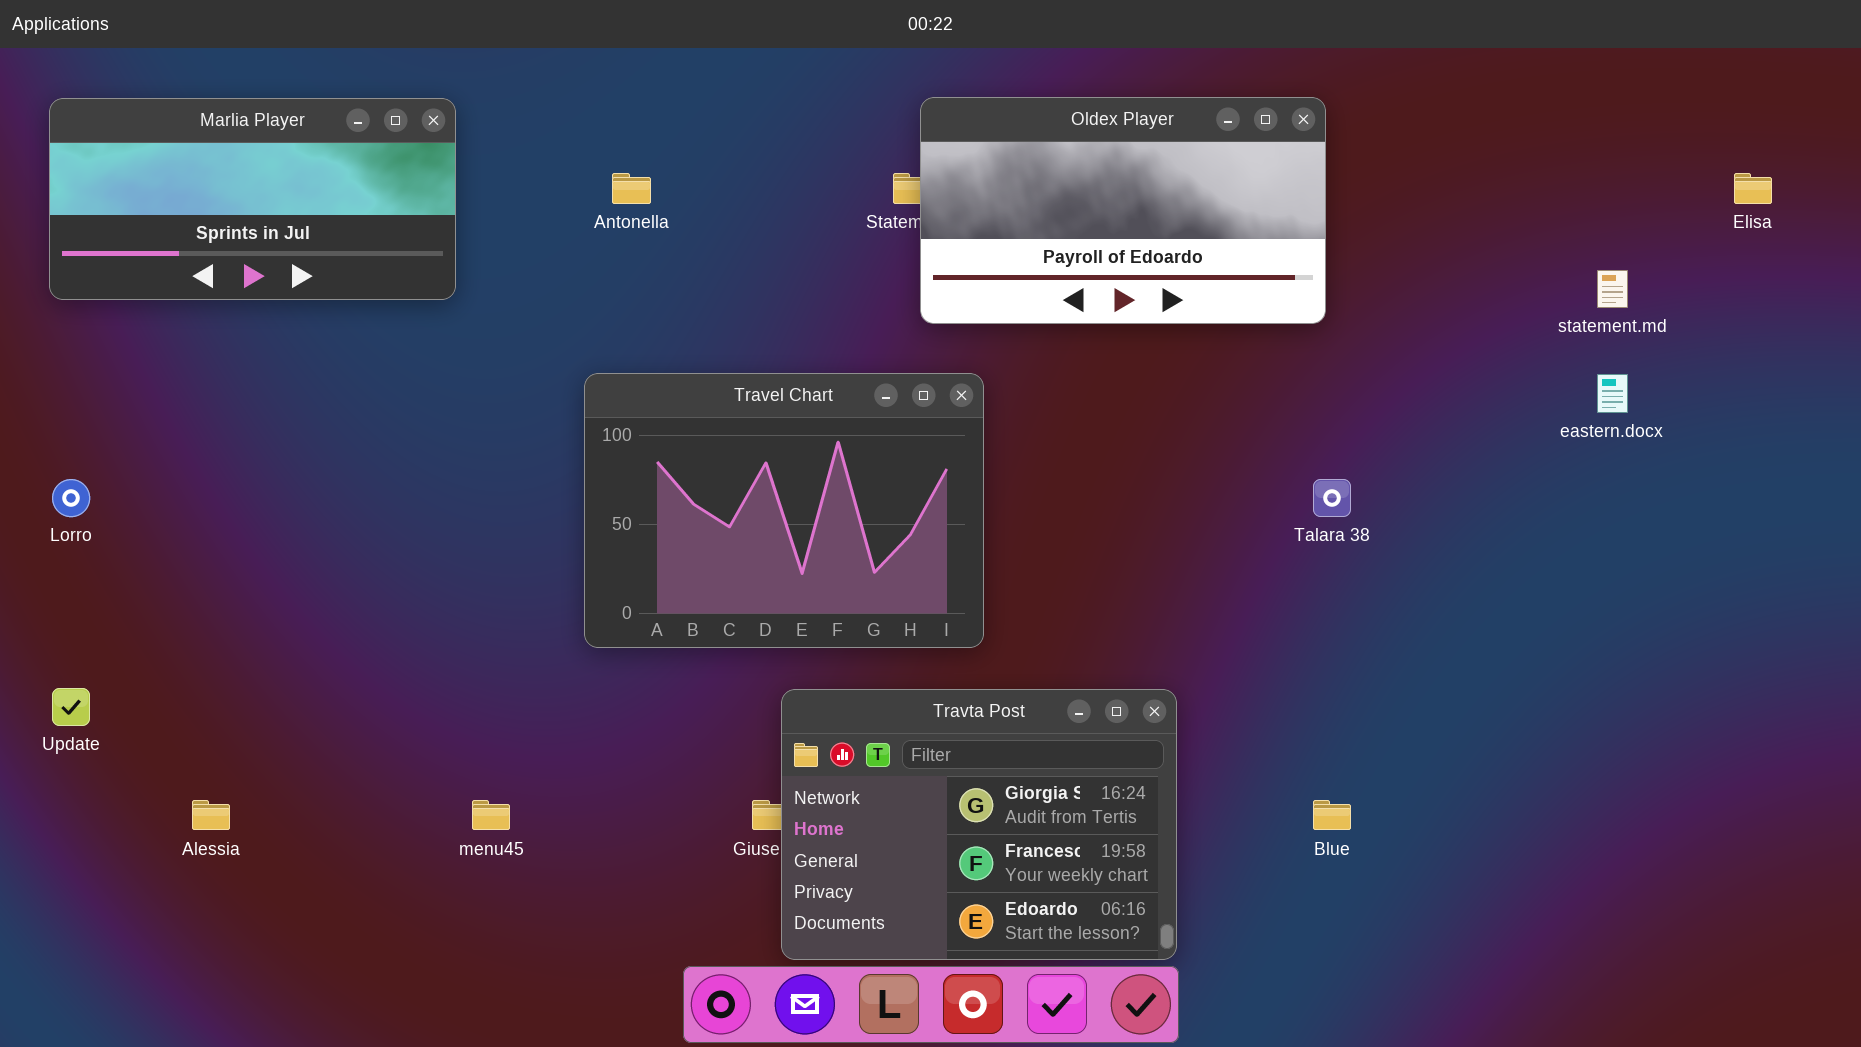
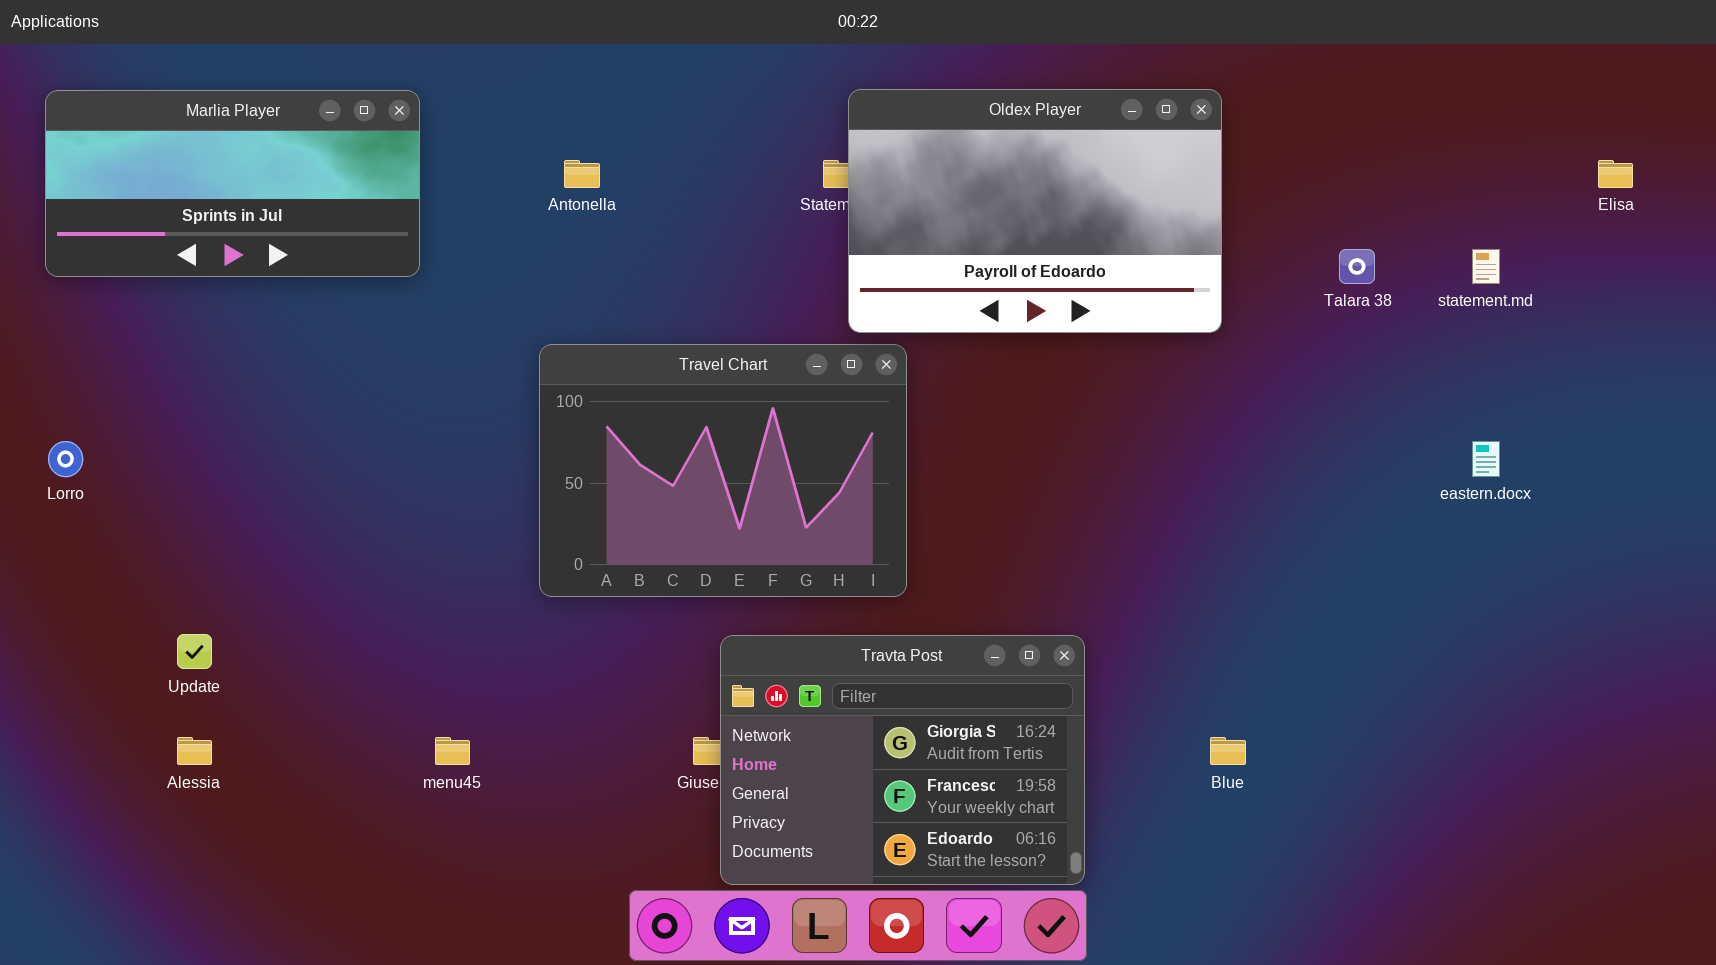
Oldex Player: [920,97,1326,324] -> [848,89,1222,333], resized
eastern.docx: [1597,374,1628,413] -> [1472,441,1500,477], moved
Talara 38: [1313,479,1351,517] -> [1339,249,1375,284], moved
Update: [52,688,90,726] -> [177,634,212,669], moved

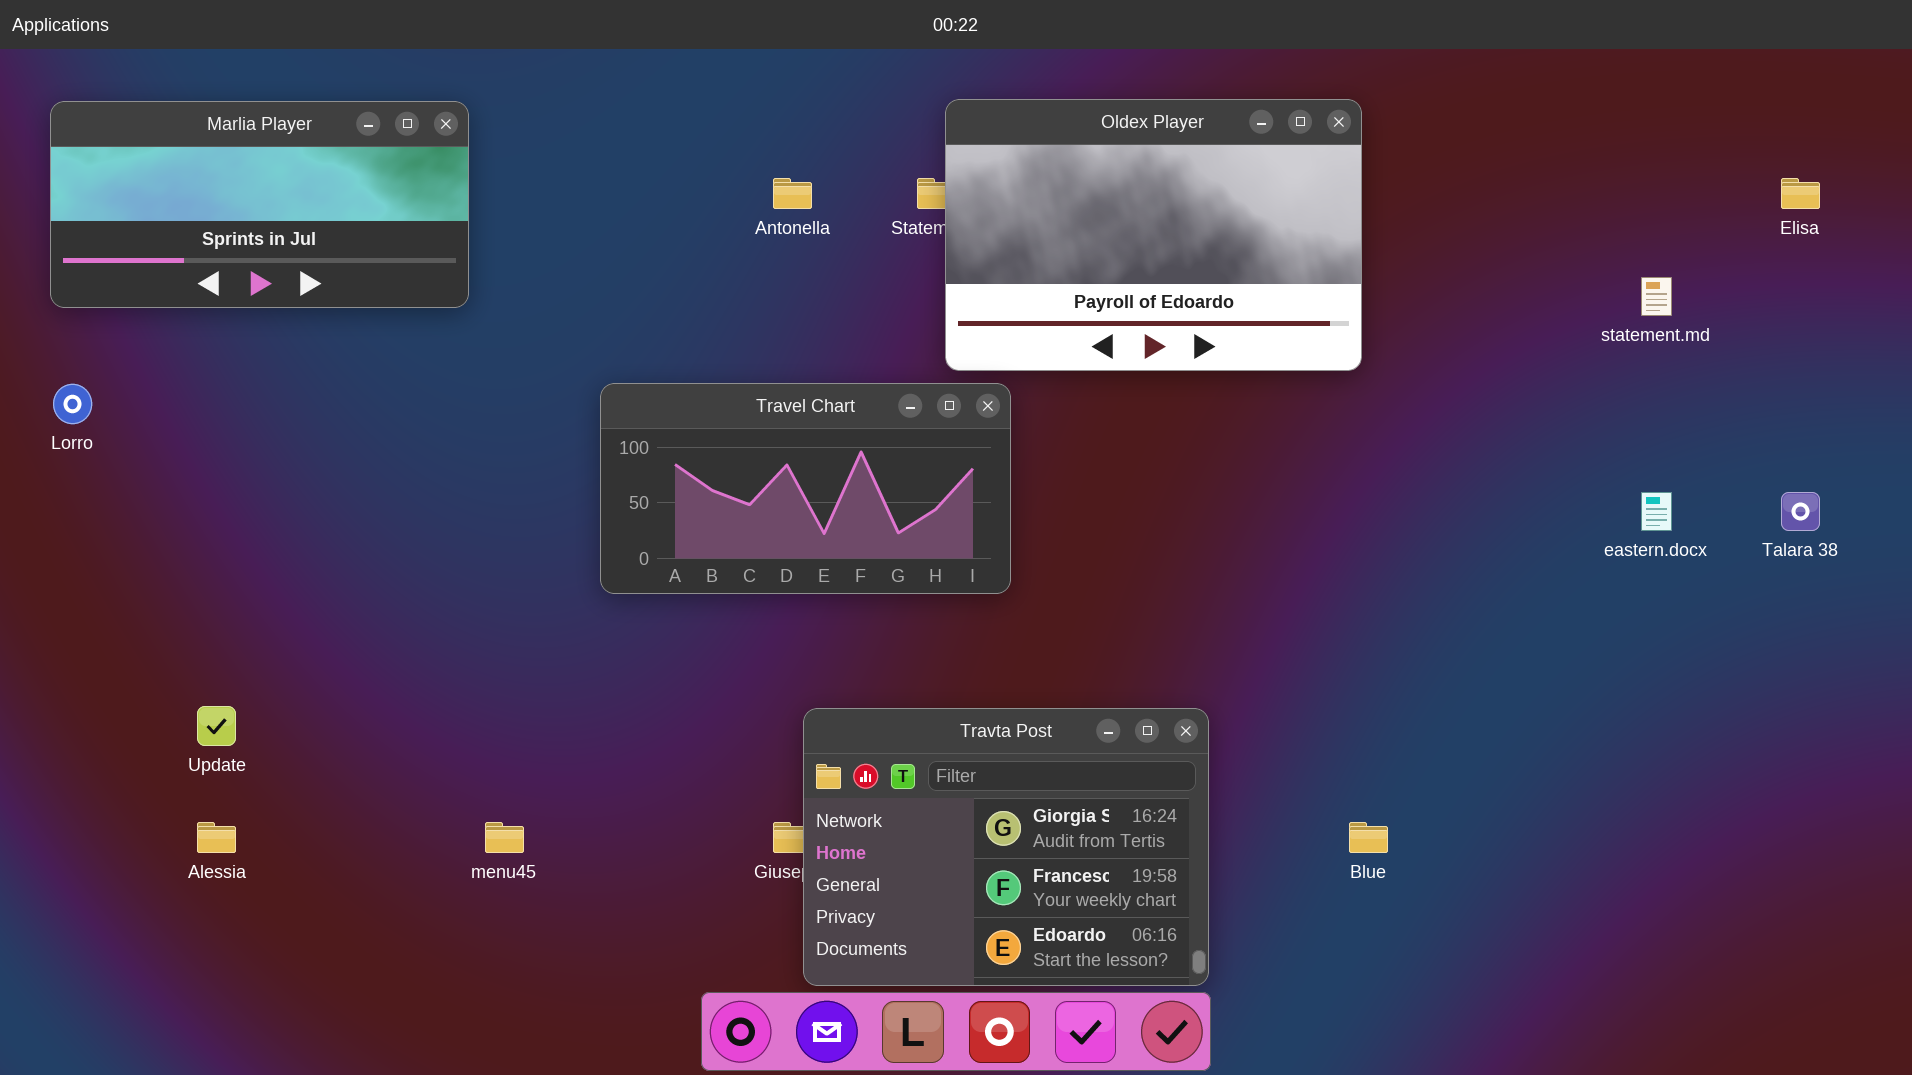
Antonella: [564,160,600,188] -> [773,178,812,209], moved
Talara 38: [1339,249,1375,284] -> [1781,492,1820,531], moved
Travel Chart: [539,344,907,597] -> [600,383,1011,594], resized
Lorro: [48,441,83,477] -> [53,384,92,424], moved

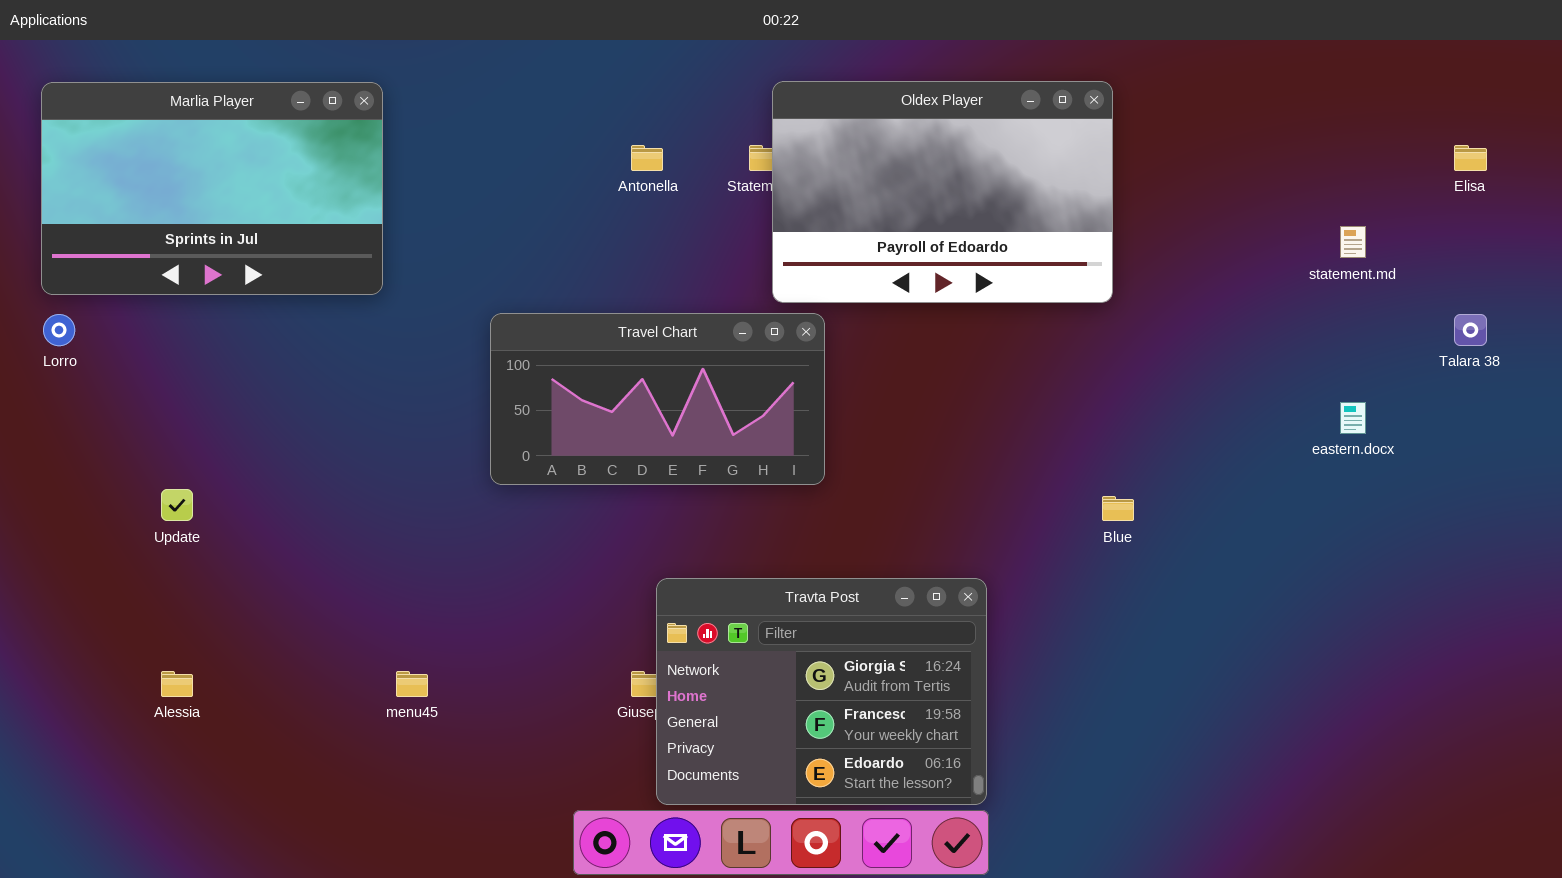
Marlia Player: [50,101,469,308] -> [41,82,383,295], resized
Talara 38: [1781,492,1820,531] -> [1454,314,1487,346], moved
Update: [197,706,236,746] -> [161,489,193,521], moved
Blue: [1349,822,1388,853] -> [1102,496,1134,521], moved

